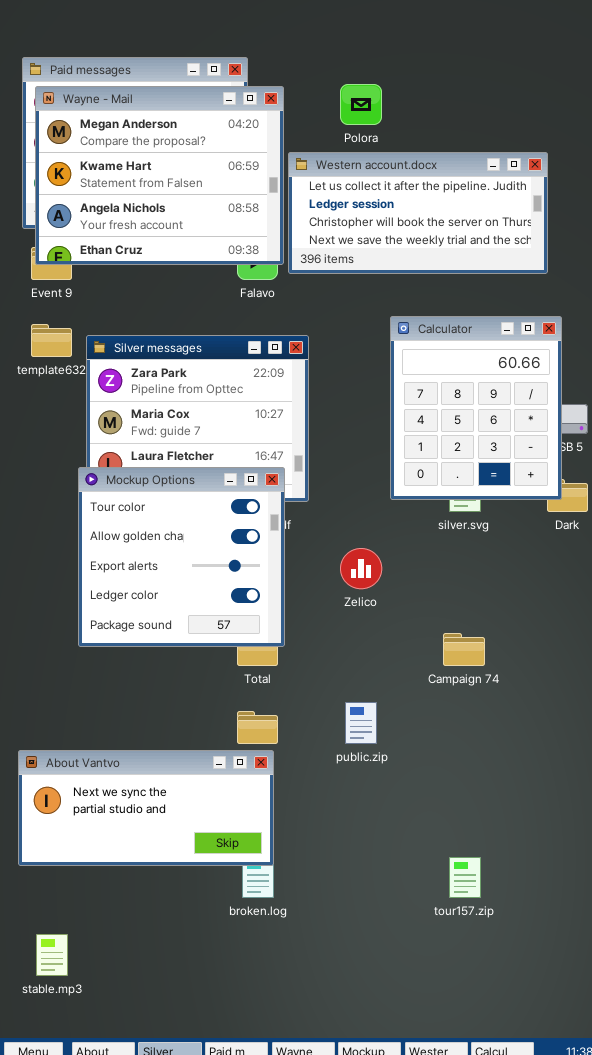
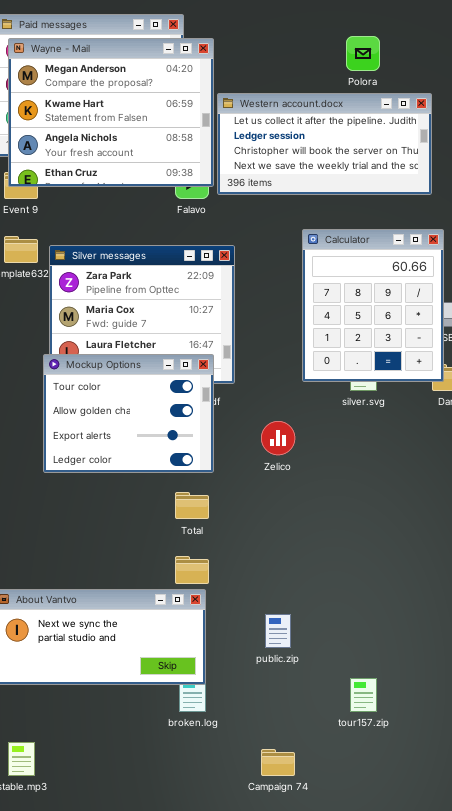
Polora: [340,84,382,125] -> [346,36,380,71], moved
Mockup Options: [78,467,285,647] -> [43,354,214,473], resized
Campaign 74: [443,633,485,666] -> [261,749,295,776], moved
public.zip: [345,702,377,744] -> [265,614,291,648], moved

